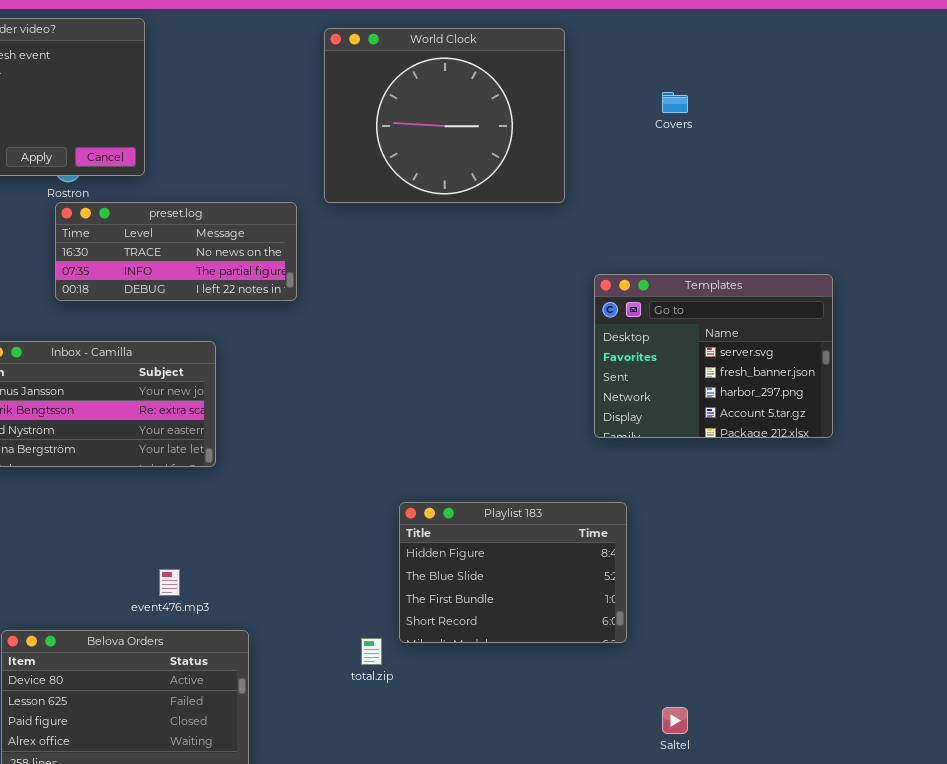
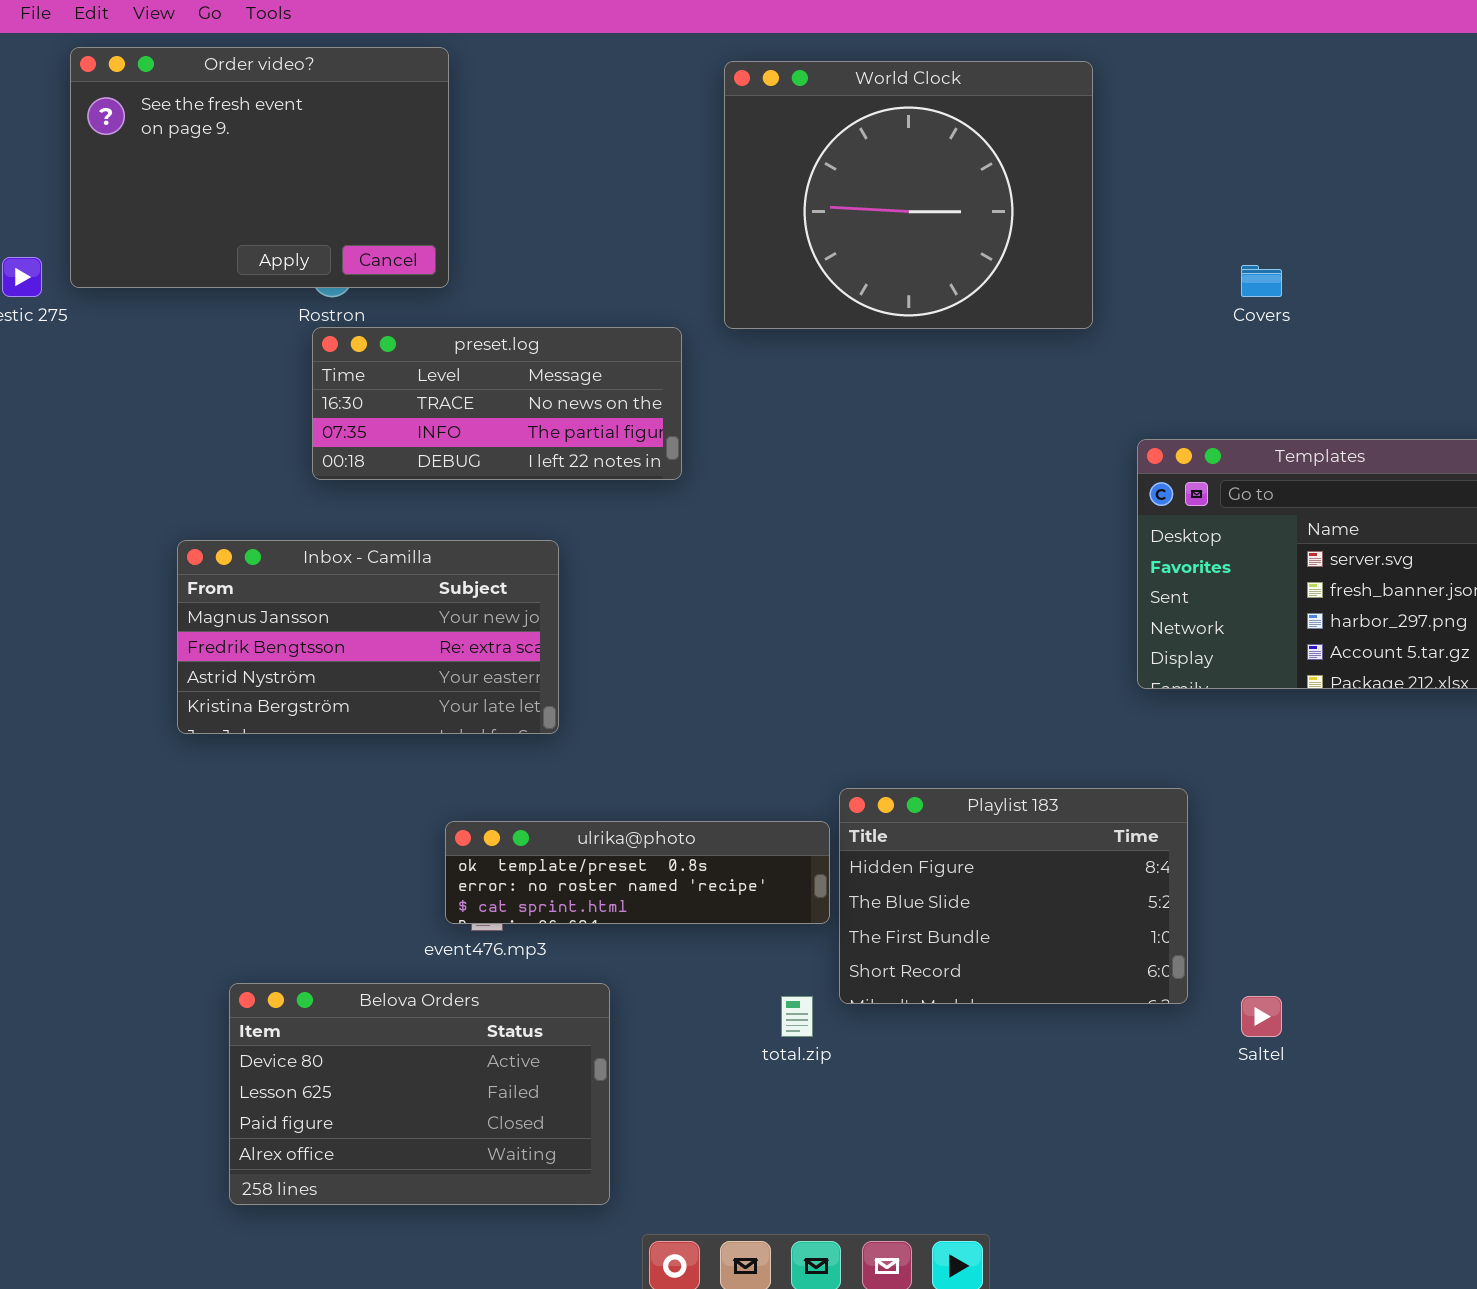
Covers: [662,92,688,113] -> [1241,265,1282,297], moved
ulrika@photo: none -> [445,821,830,924], opened
Saltel: [662,707,688,734] -> [1241,996,1282,1037], moved

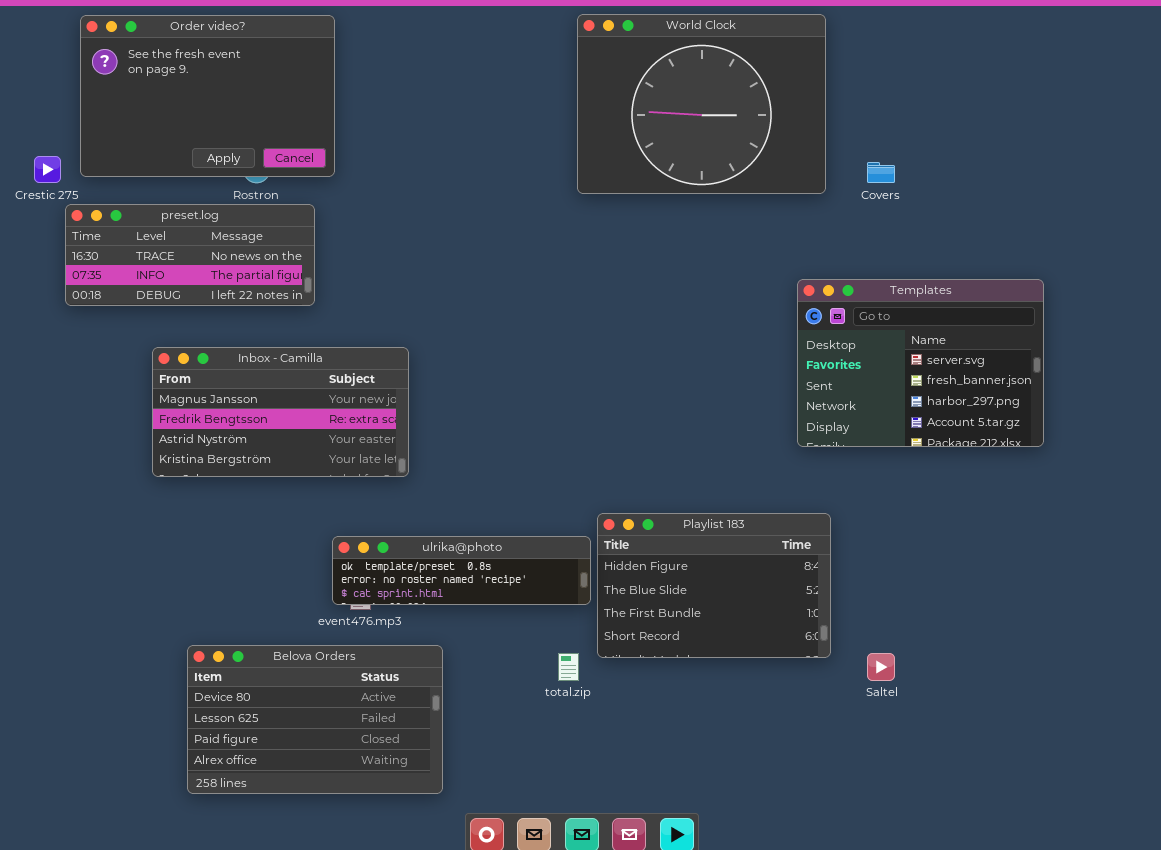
World Clock: [724,61,1093,329] -> [577,14,826,194], moved
preset.log: [312,327,682,480] -> [65,204,315,306], moved

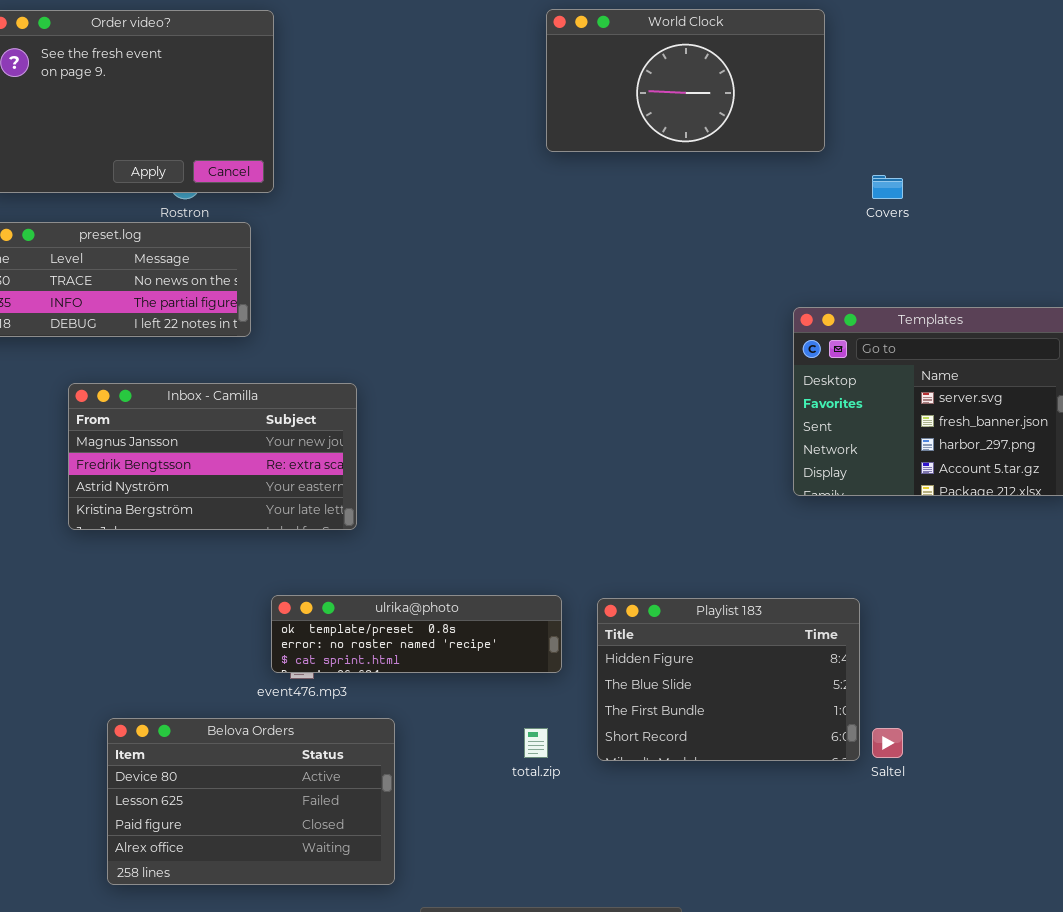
World Clock: [577,14,826,194] -> [546,9,825,152], resized
Playlist 183: [597,513,831,658] -> [597,598,860,761], moved

